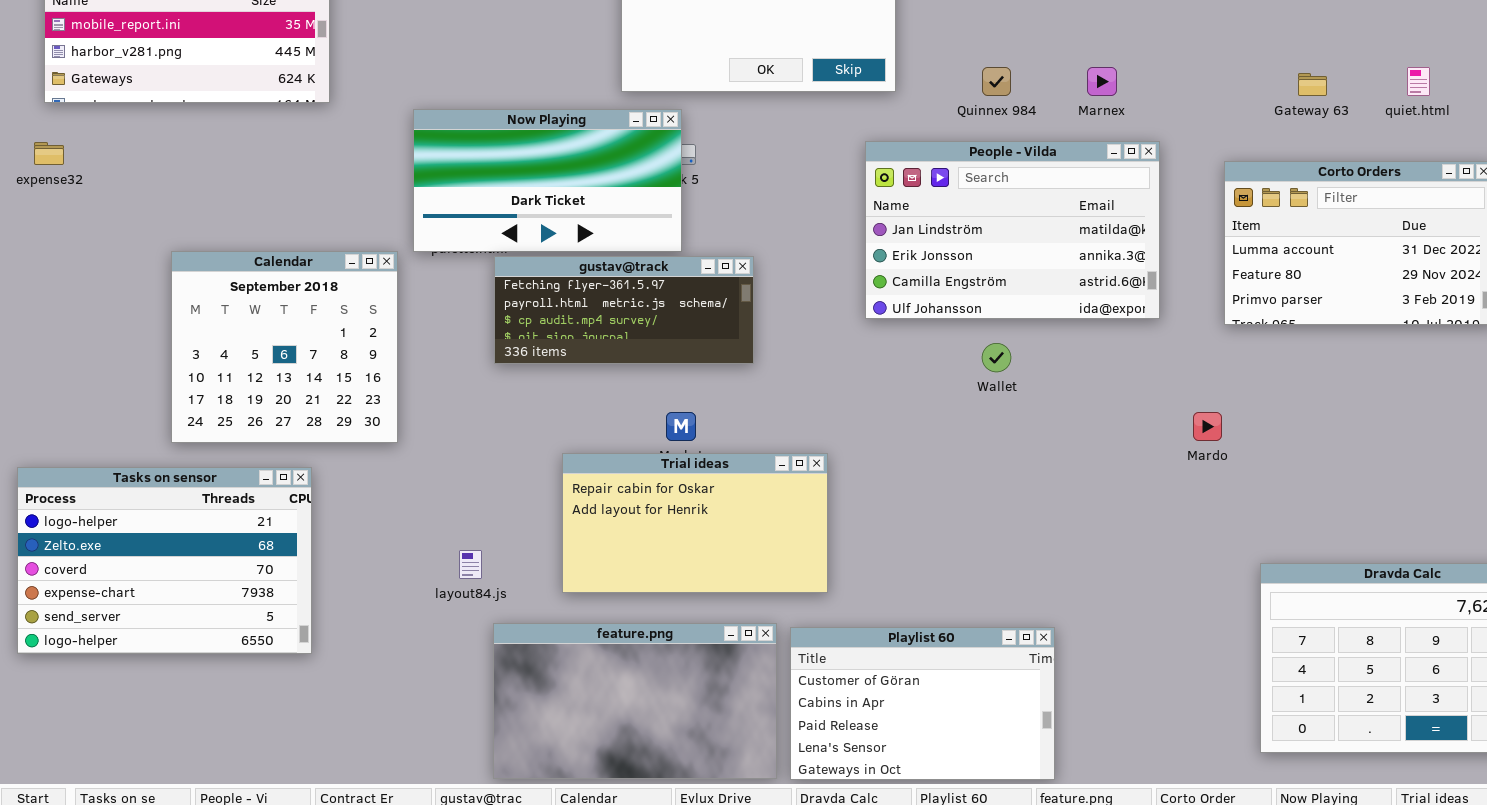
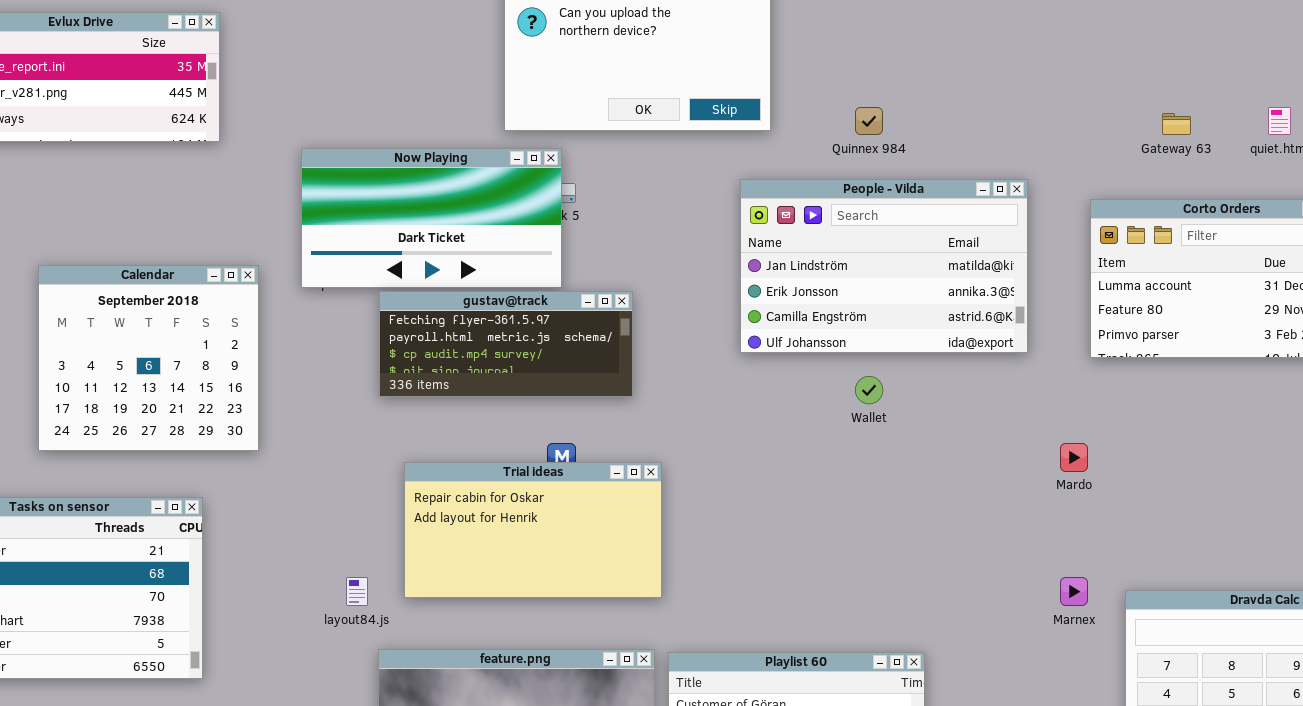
Marnex: [1087,67,1117,96] -> [1060,577,1088,606], moved
Calendar: [171,251,398,443] -> [38,265,259,451], moved
Trial ideas: [562,453,828,593] -> [404,462,662,598], moved

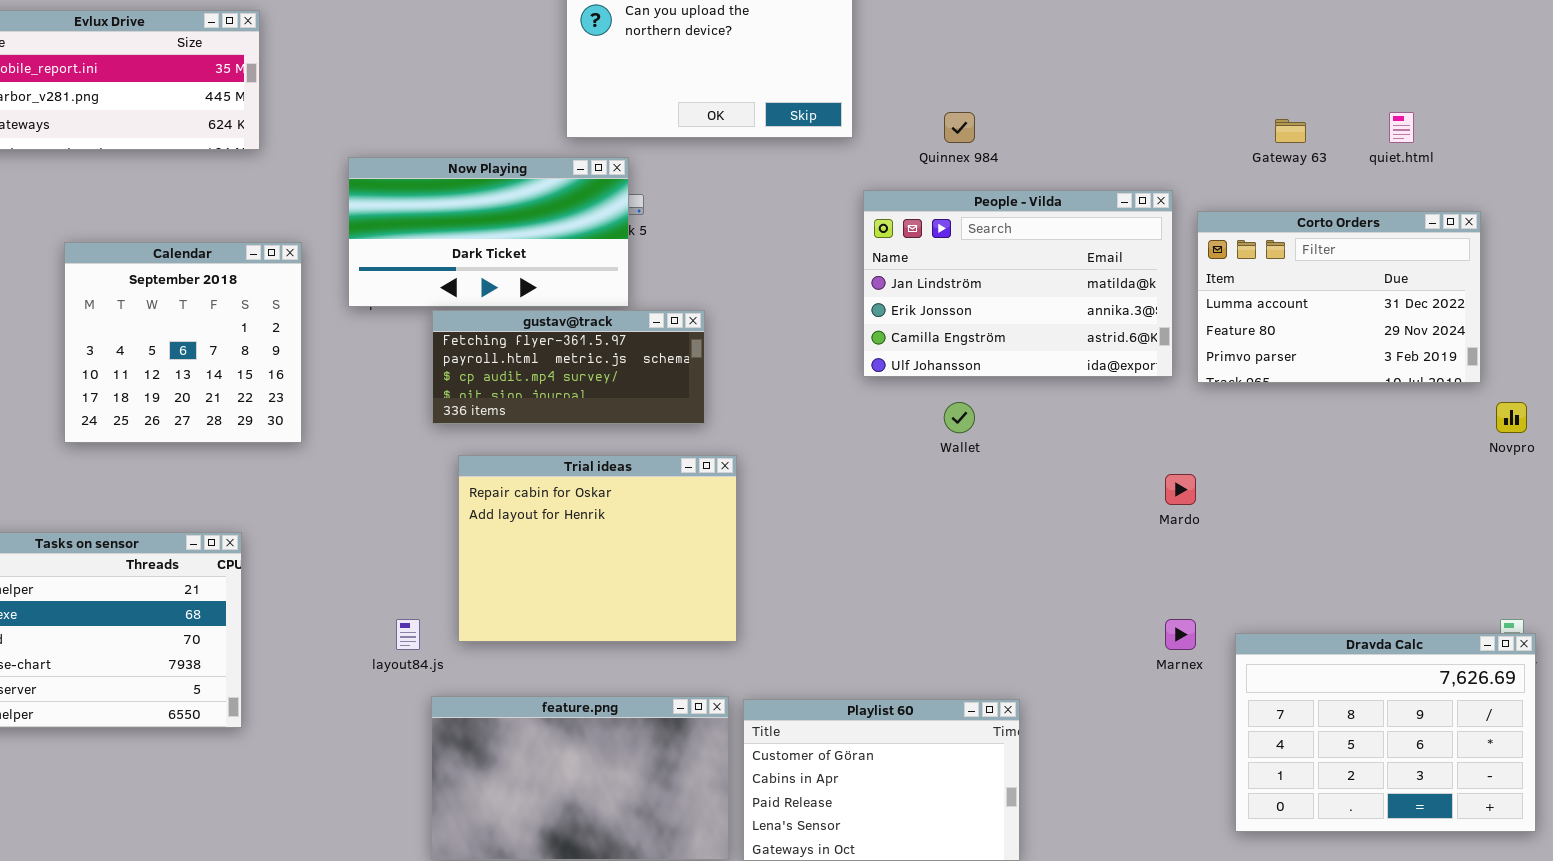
People - Vilda: [740,179,1028,353] -> [863,190,1173,377], moved
Calendar: [38,265,259,451] -> [64,242,302,443], moved
Trial ideas: [404,462,662,598] -> [458,455,737,642], resized

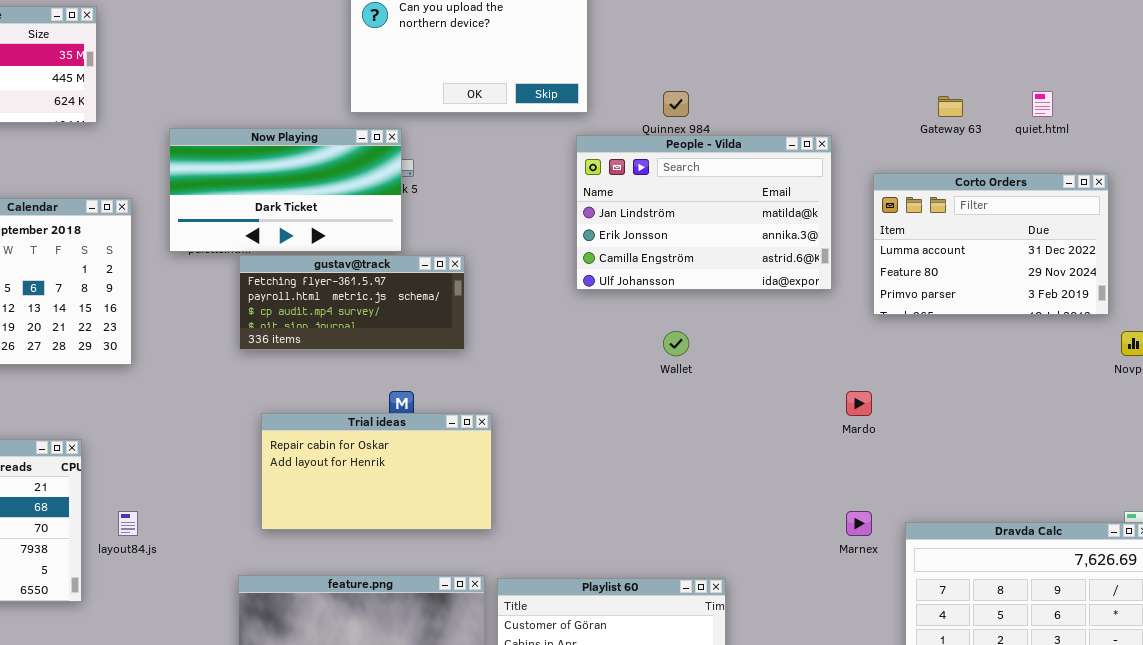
People - Vilda: [863,190,1173,377] -> [576,135,832,290], moved
Trial ideas: [458,455,737,642] -> [261,413,492,530], resized
layout84.js: [396,619,420,650] -> [118,511,138,536], moved

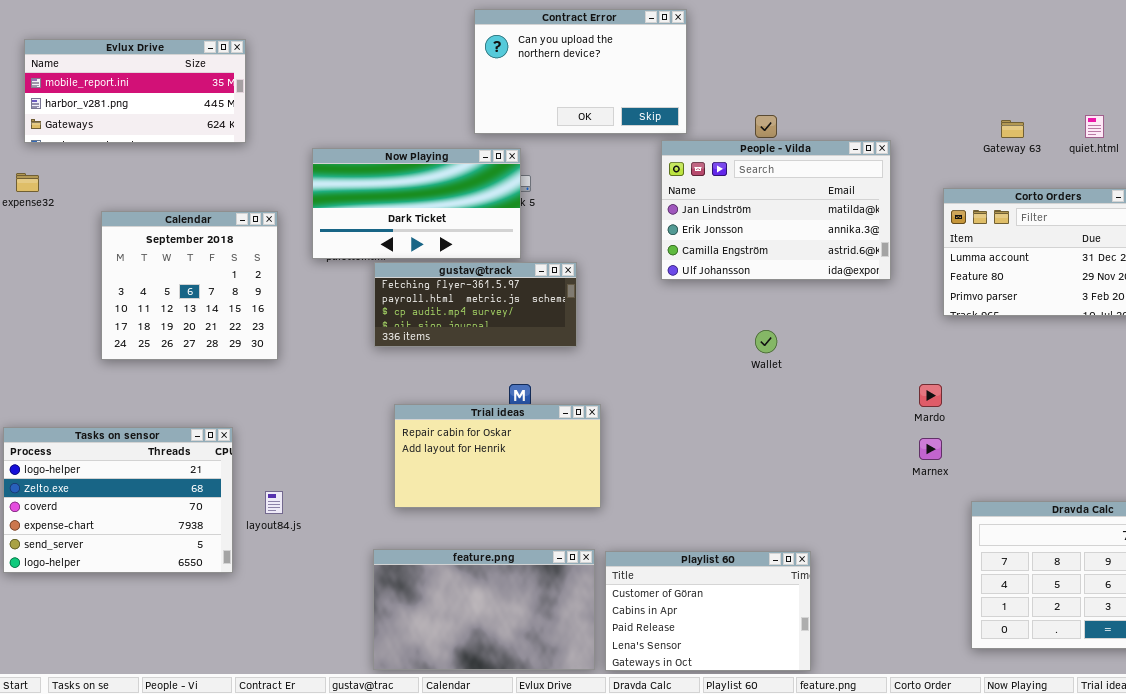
People - Vilda: [576,135,832,290] -> [661,140,891,280], moved
Marnex: [846,511,872,536] -> [919,438,942,460], moved

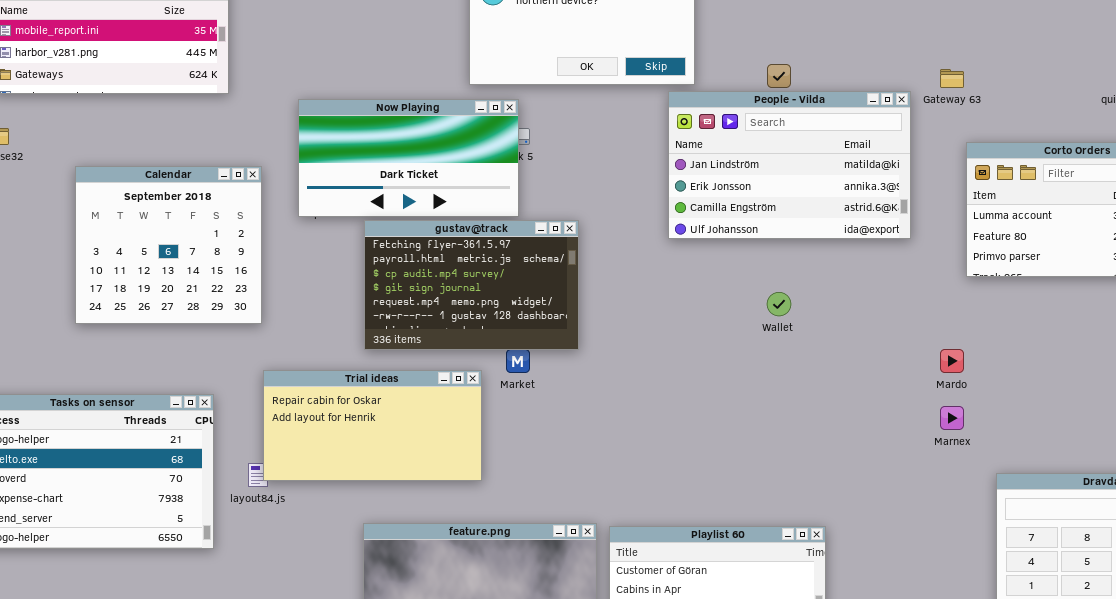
Gateway 63: [1001,120,1024,138] -> [940,69,964,88], moved
gustav@track: [374,262,577,347] -> [364,220,579,350], resized
Trial ideas: [394,404,601,508] -> [263,370,482,481], moved

